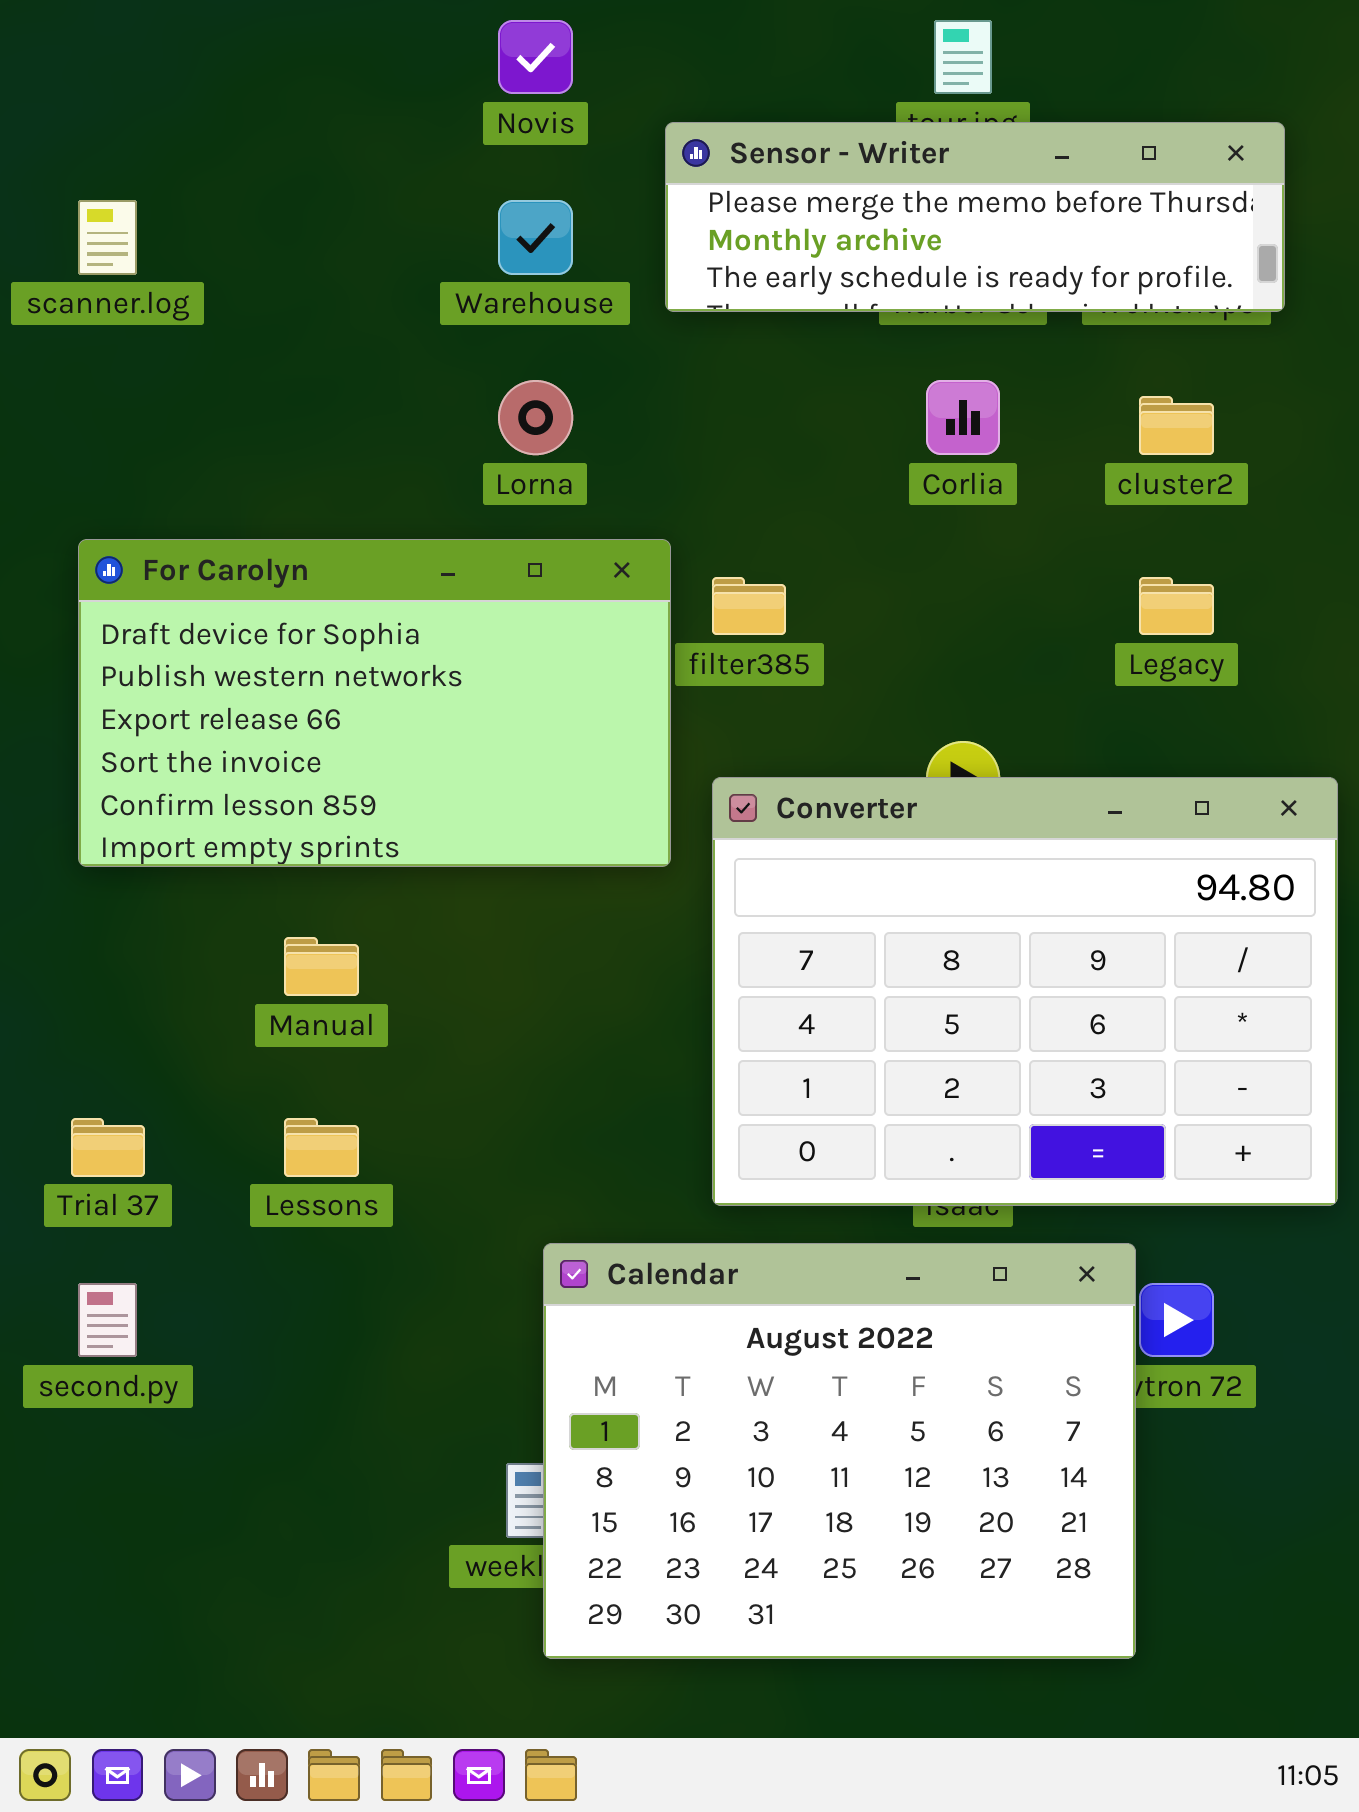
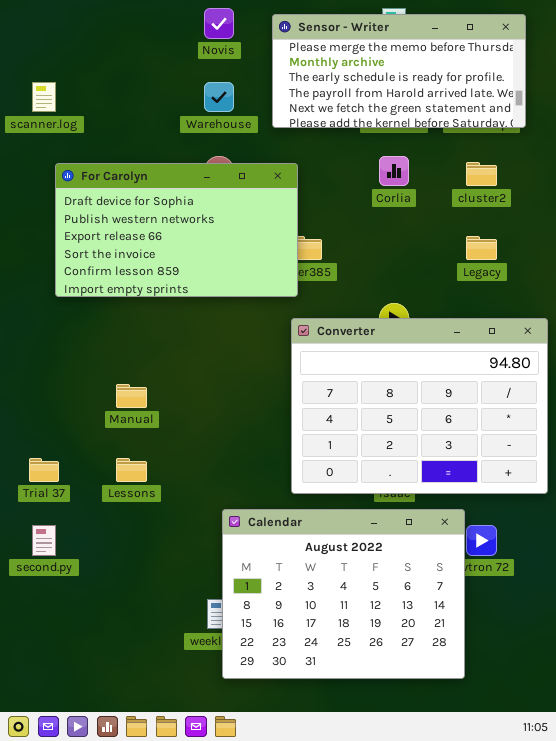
Sensor - Writer: [665,122,1285,312] -> [272,14,526,128], resized
For Carolyn: [78,539,671,867] -> [55,163,298,297], moved

